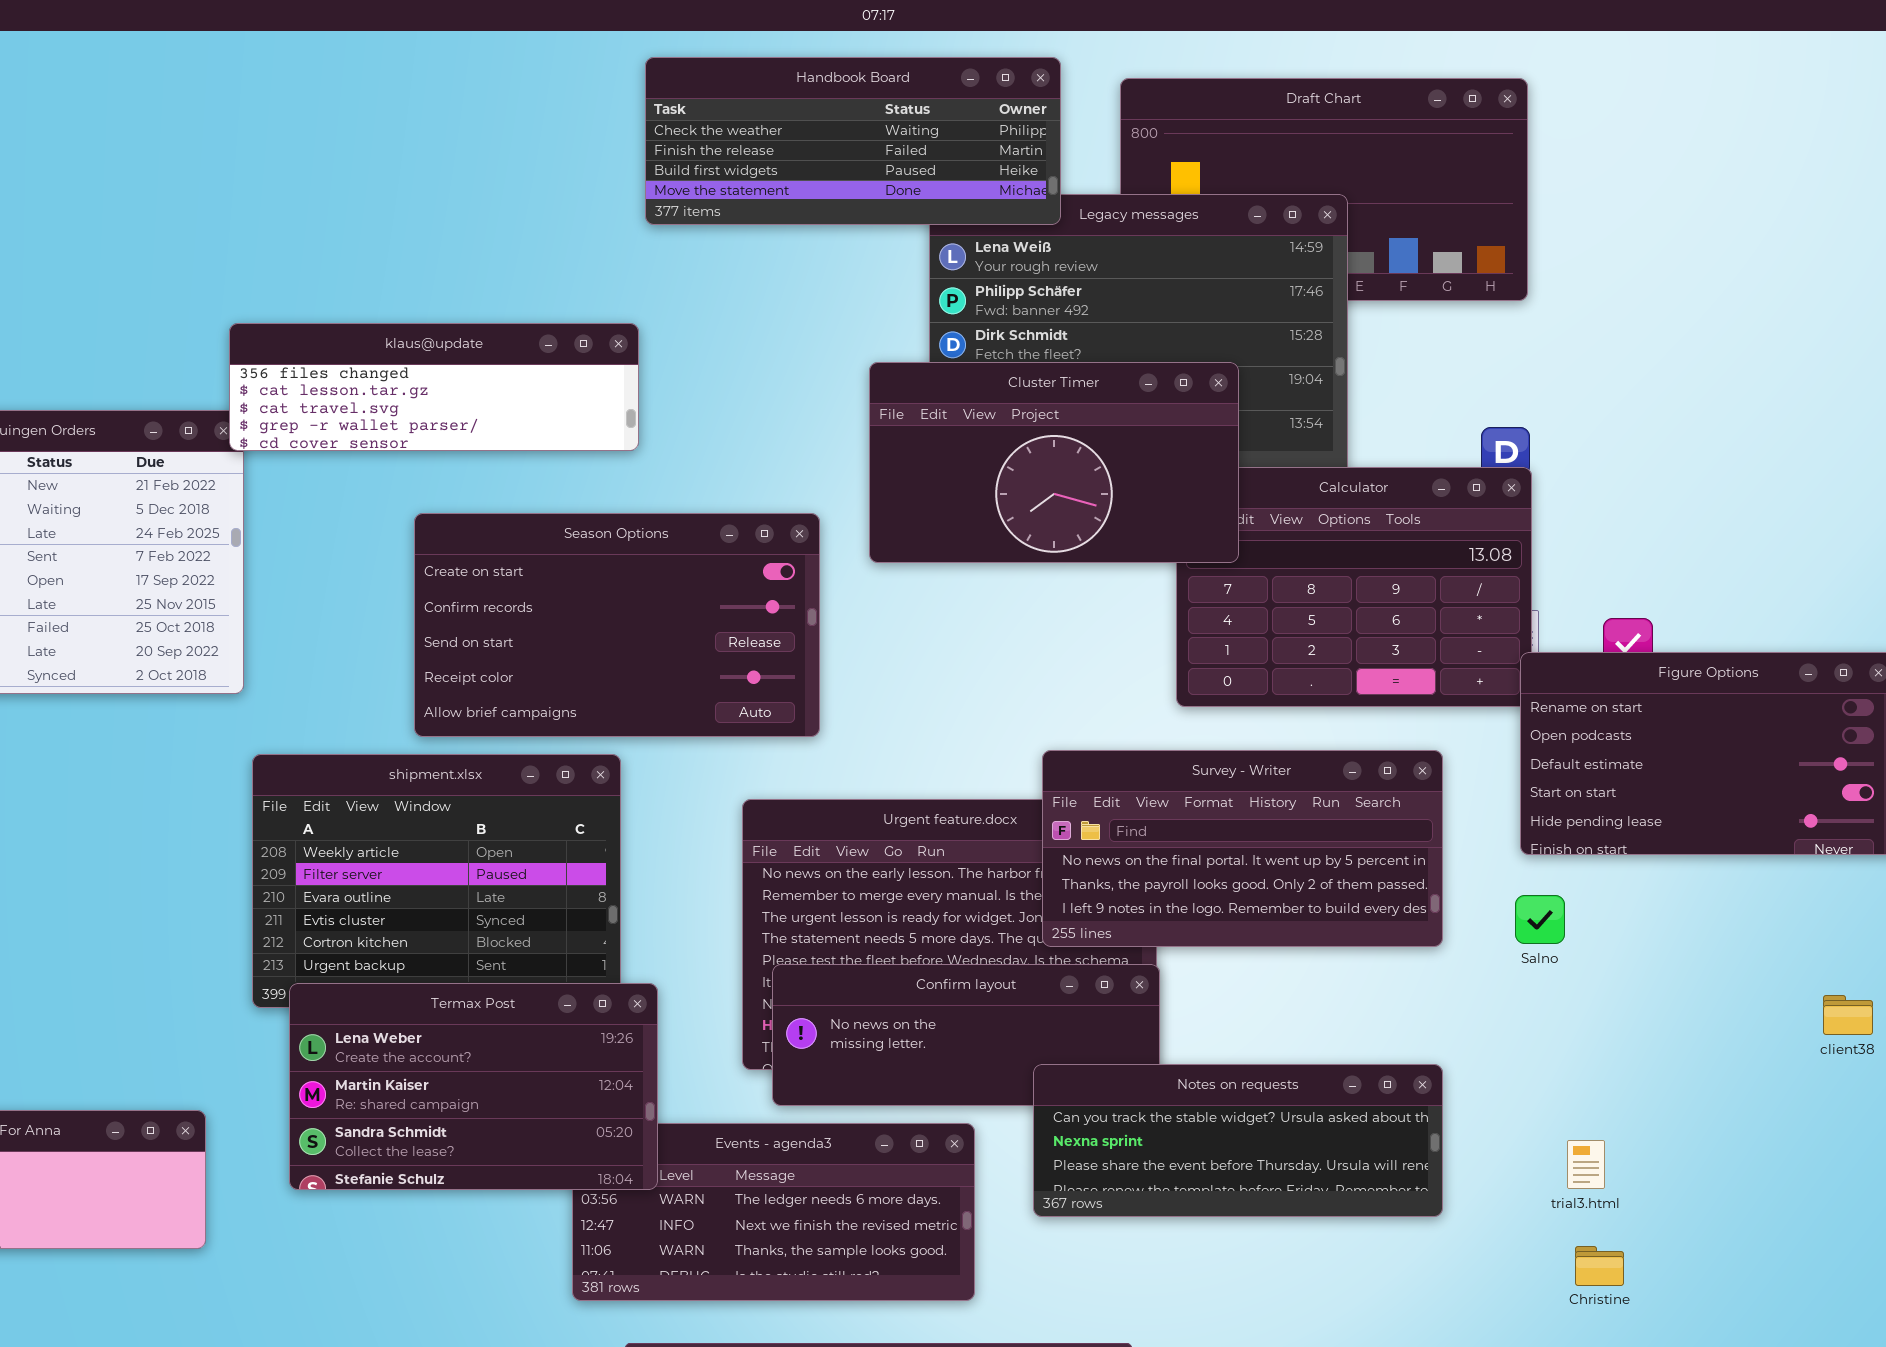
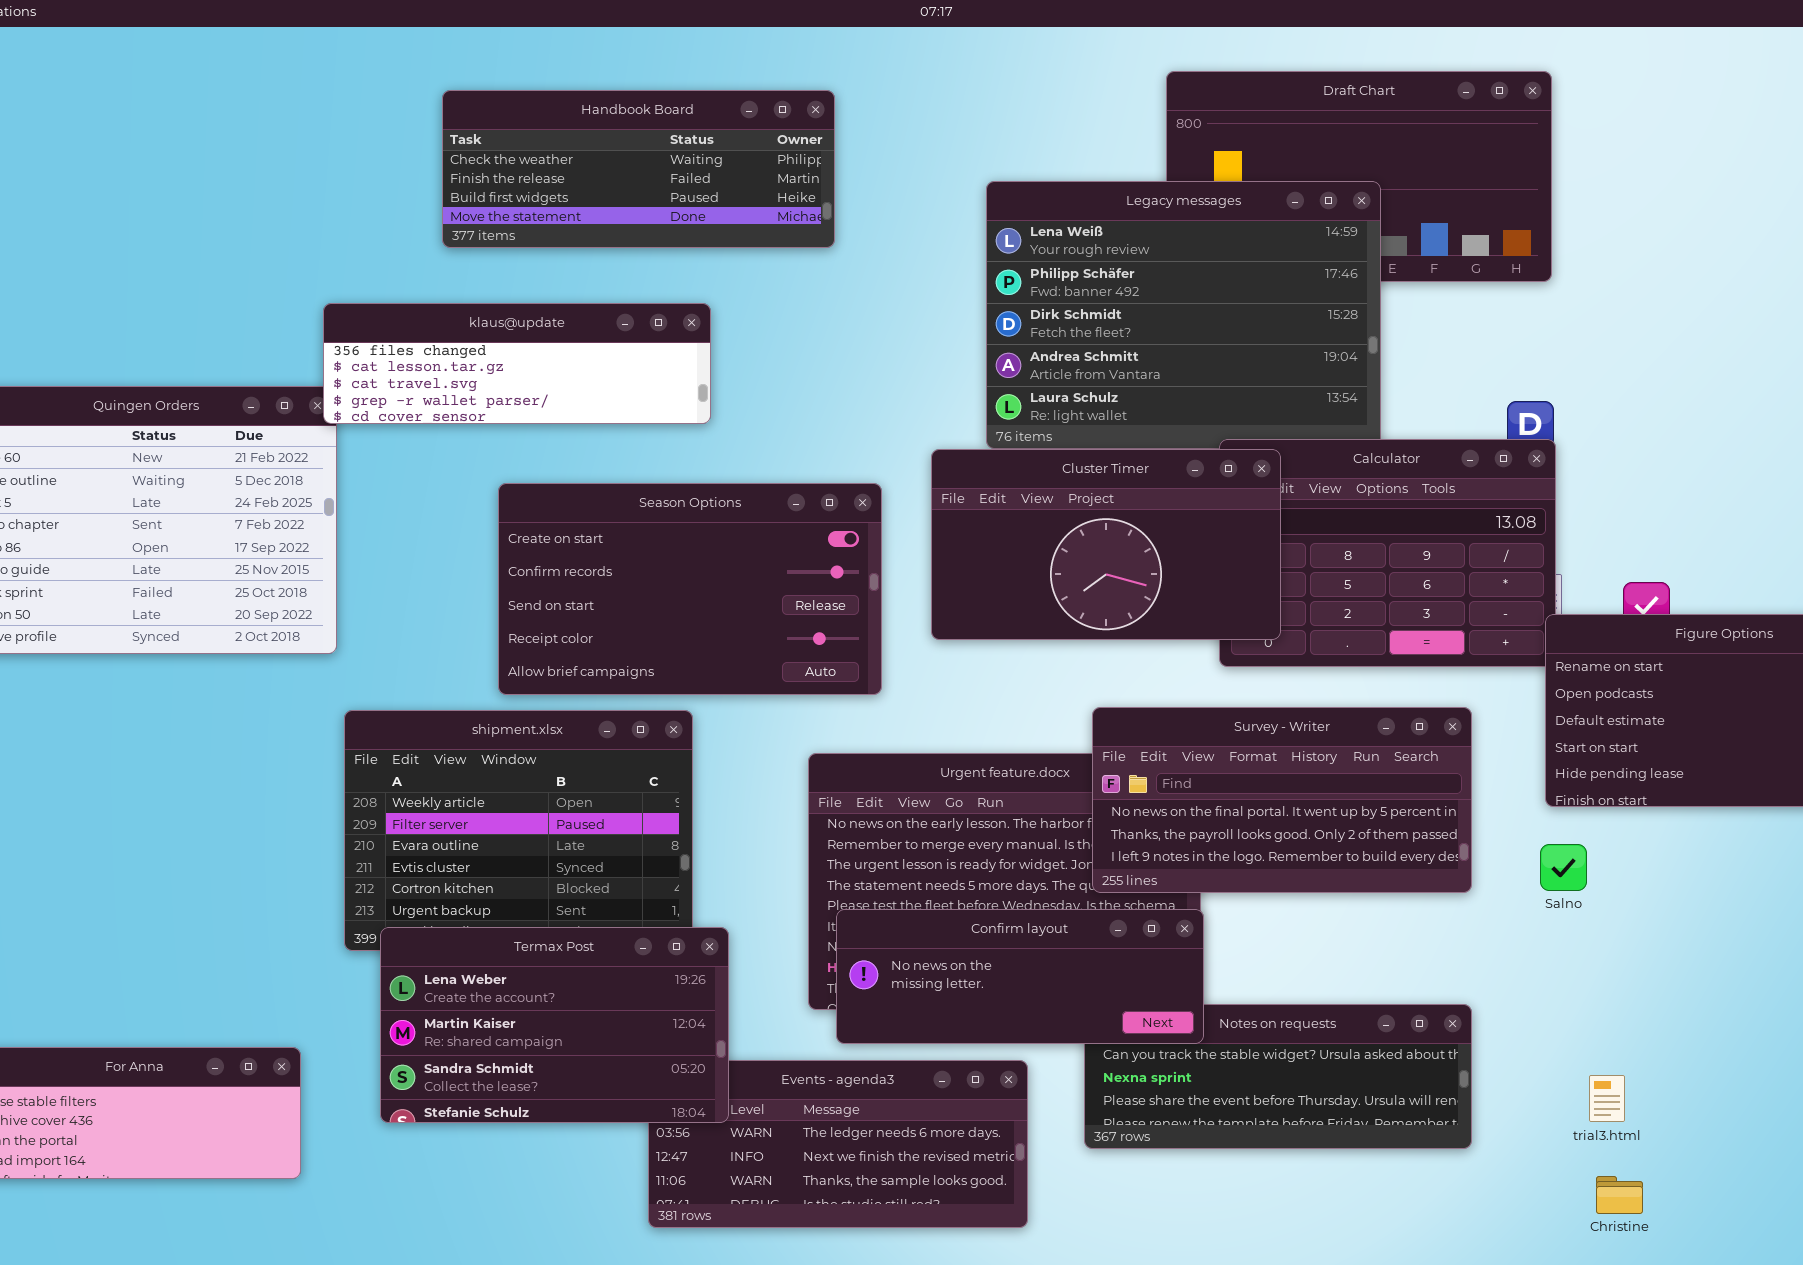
Handbook Board: [645,57,1061,225] -> [442,90,835,248], moved
Cluster Timer: [869,362,1239,563] -> [931,449,1281,640], moved
Confirm layout: [772,964,1160,1106] -> [836,909,1204,1044], raised

